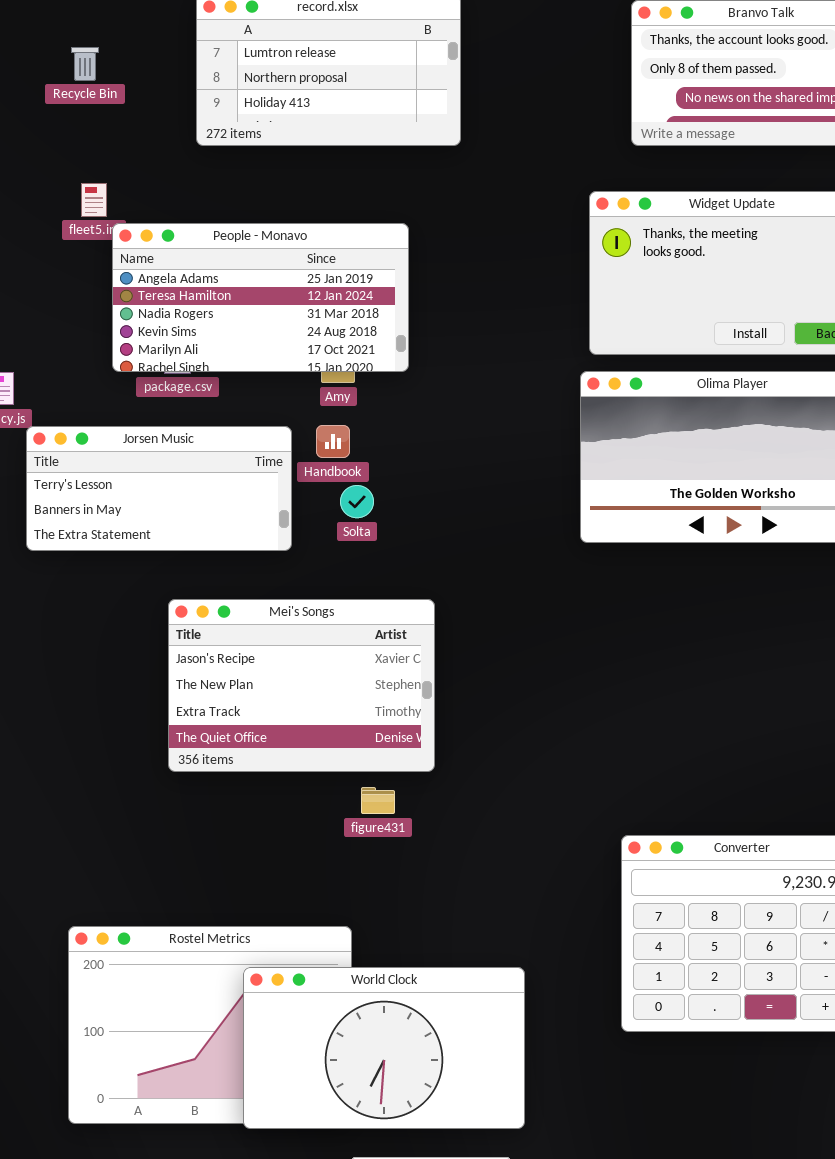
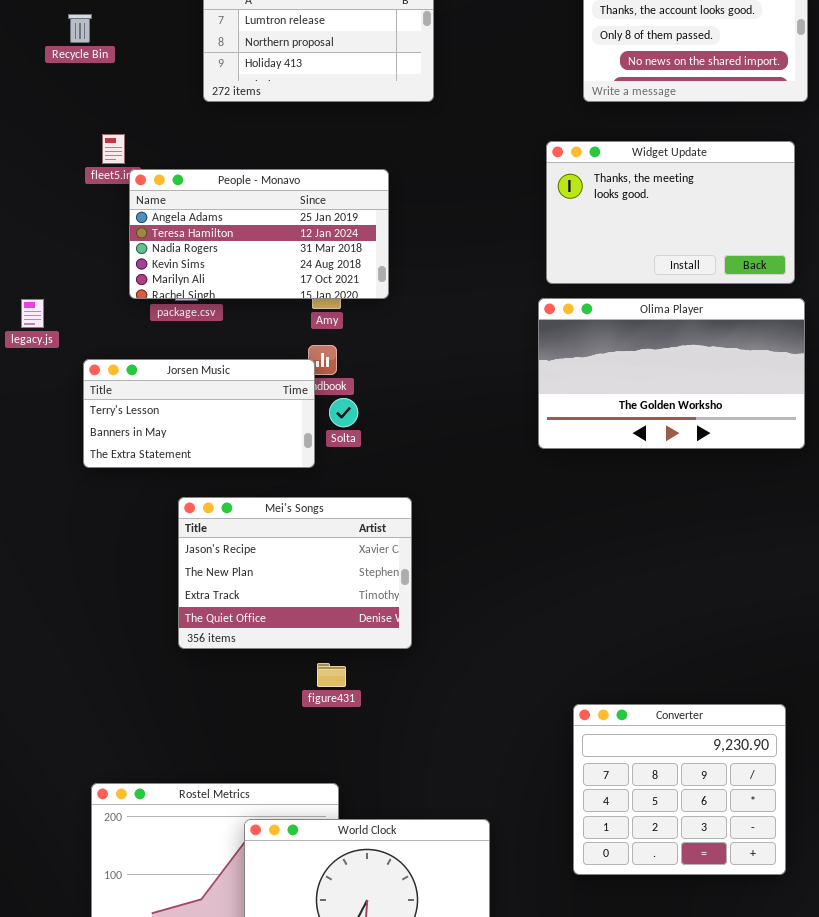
Recycle Bin: [71,47,99,81] -> [68,14,92,43], moved
Jorsen Music: [26,426,292,551] -> [83,359,315,468], moved
figure431: [361,787,395,814] -> [317,663,346,687], moved

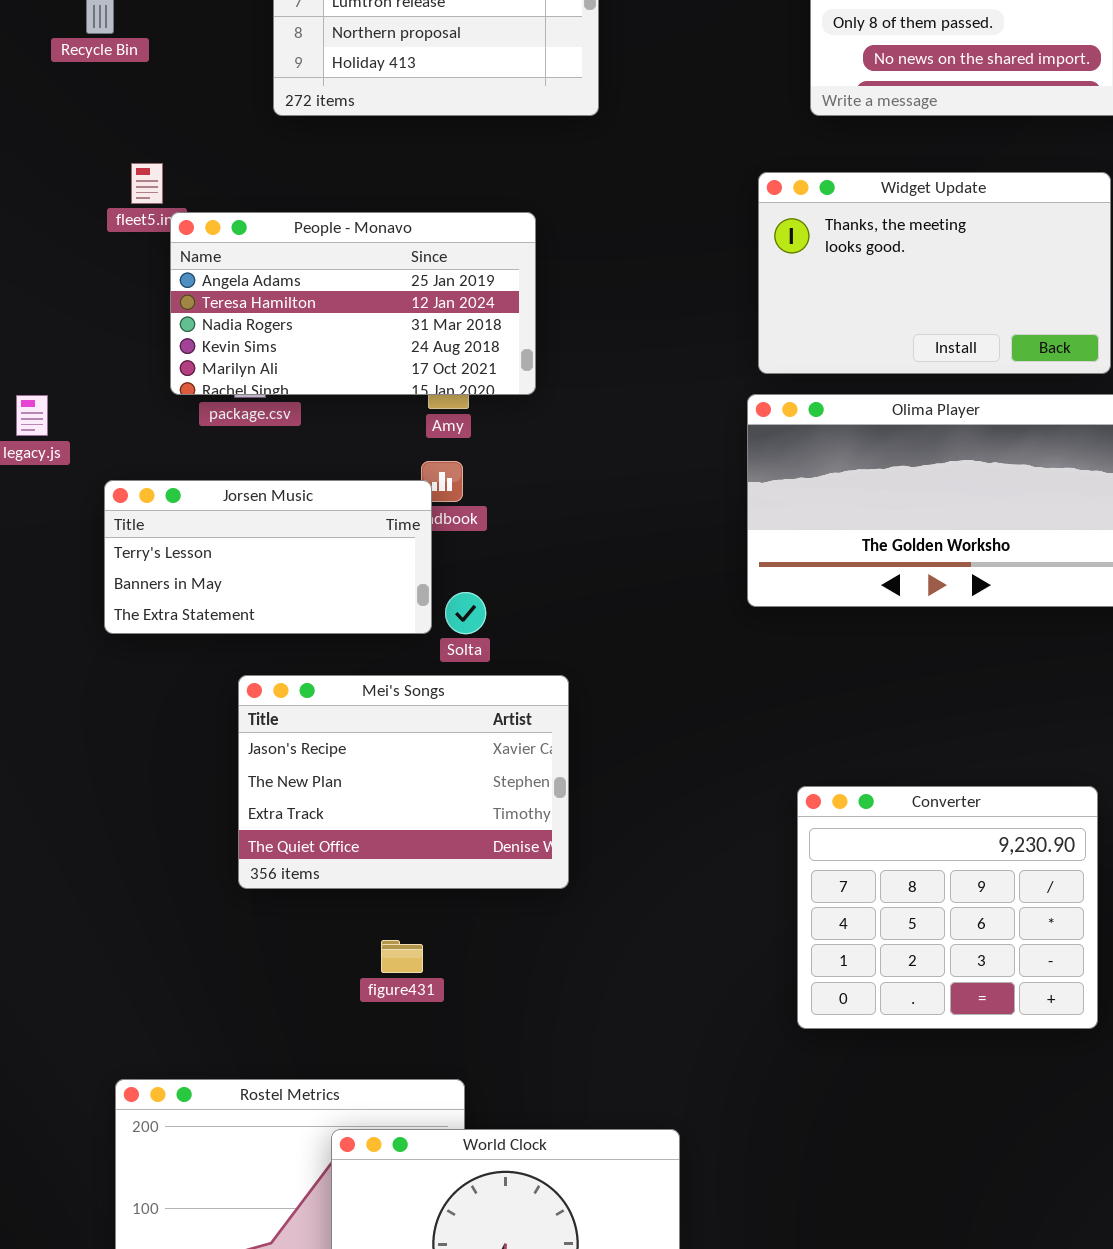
Solta: [329,398,358,427] -> [445,592,486,634], moved
figure431: [317,663,346,687] -> [381,940,423,973], moved
Converter: [573,704,786,875] -> [797,786,1098,1029], moved

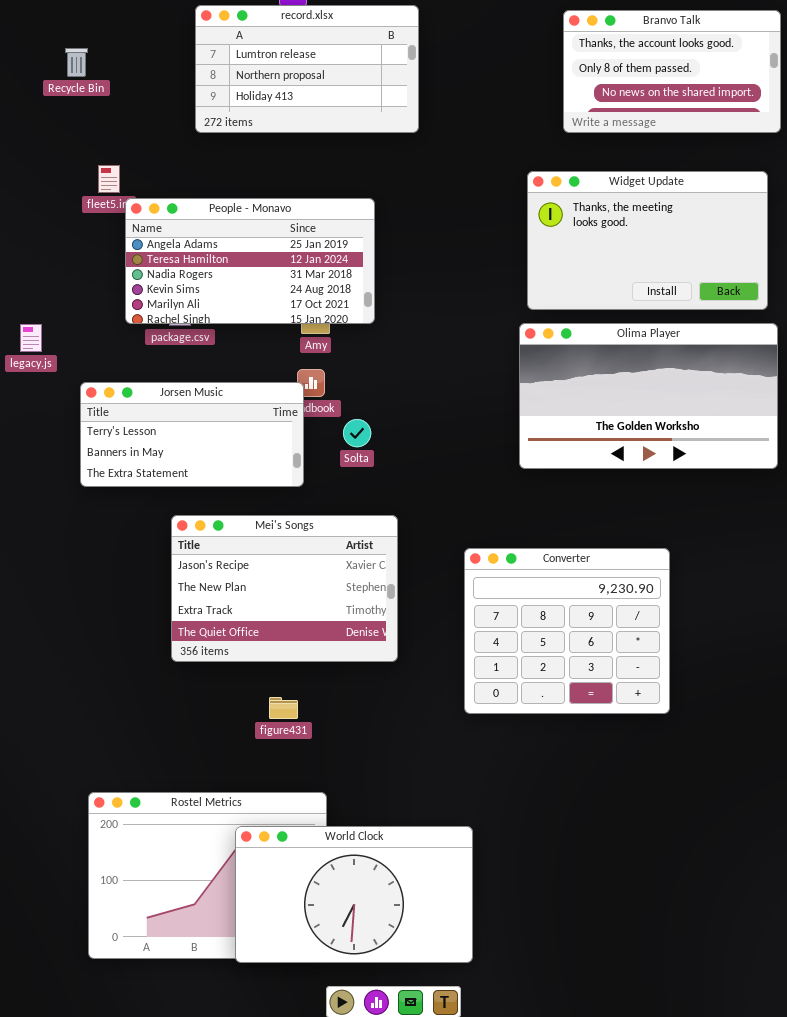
Solta: [445,592,486,634] -> [343,419,371,447], moved
Converter: [797,786,1098,1029] -> [464,548,670,714], moved

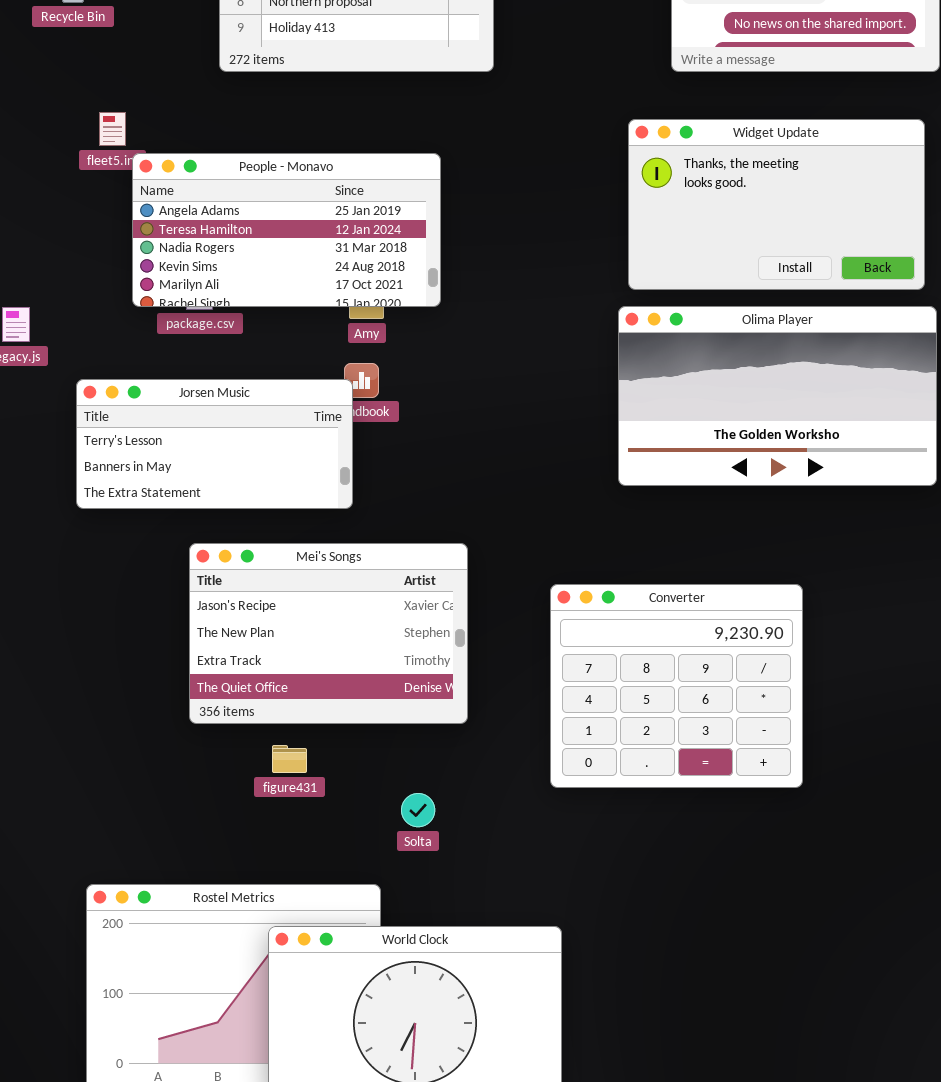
Solta: [343,419,371,447] -> [401,793,435,827], moved
figure431: [269,697,298,719] -> [272,745,307,773], moved

